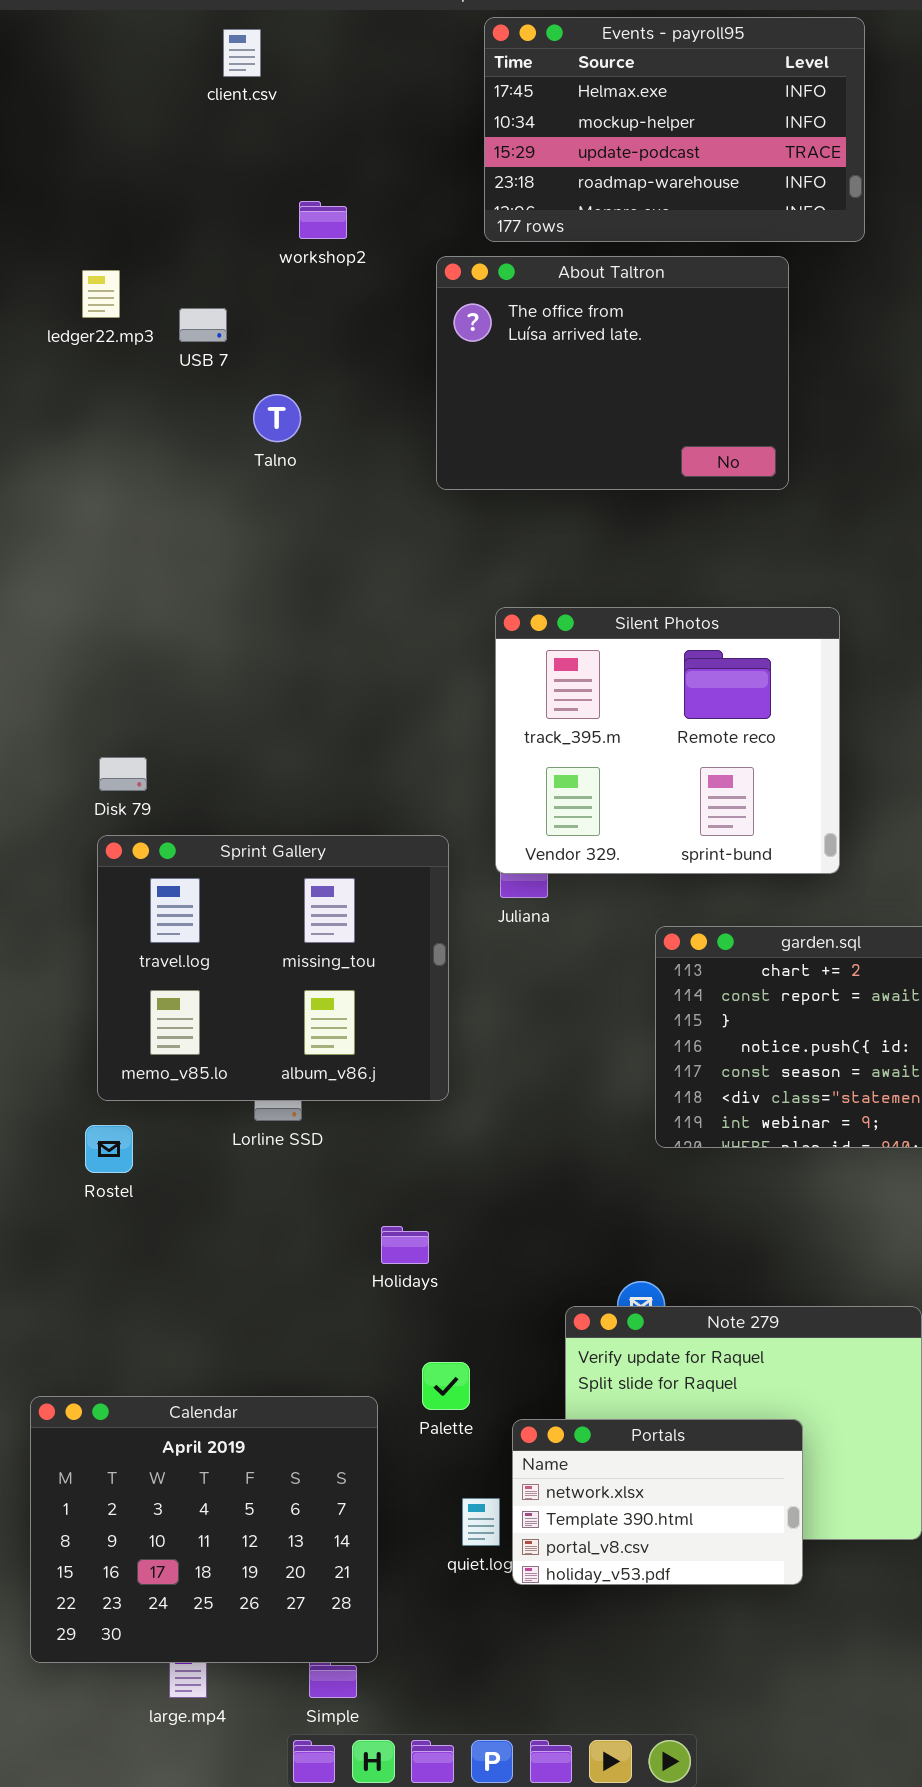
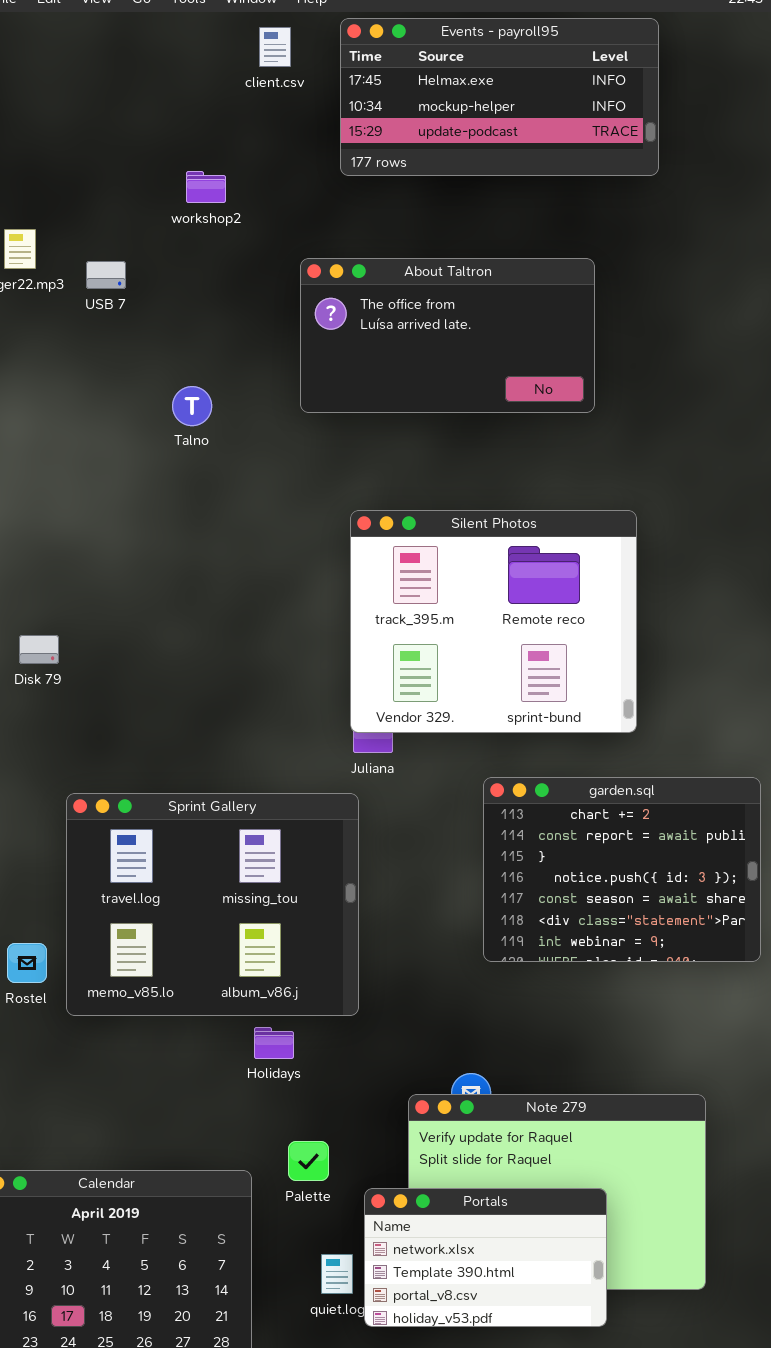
Events - payroll95: [484,17,865,242] -> [340,18,659,176], resized
client.csv: [223,29,261,77] -> [259,27,291,67], moved
About Taltron: [436,256,789,490] -> [300,258,595,413], resized
Talno: [253,394,301,442] -> [172,386,212,426], moved
Sprint Gallery: [97,835,449,1101] -> [66,793,359,1016], moved

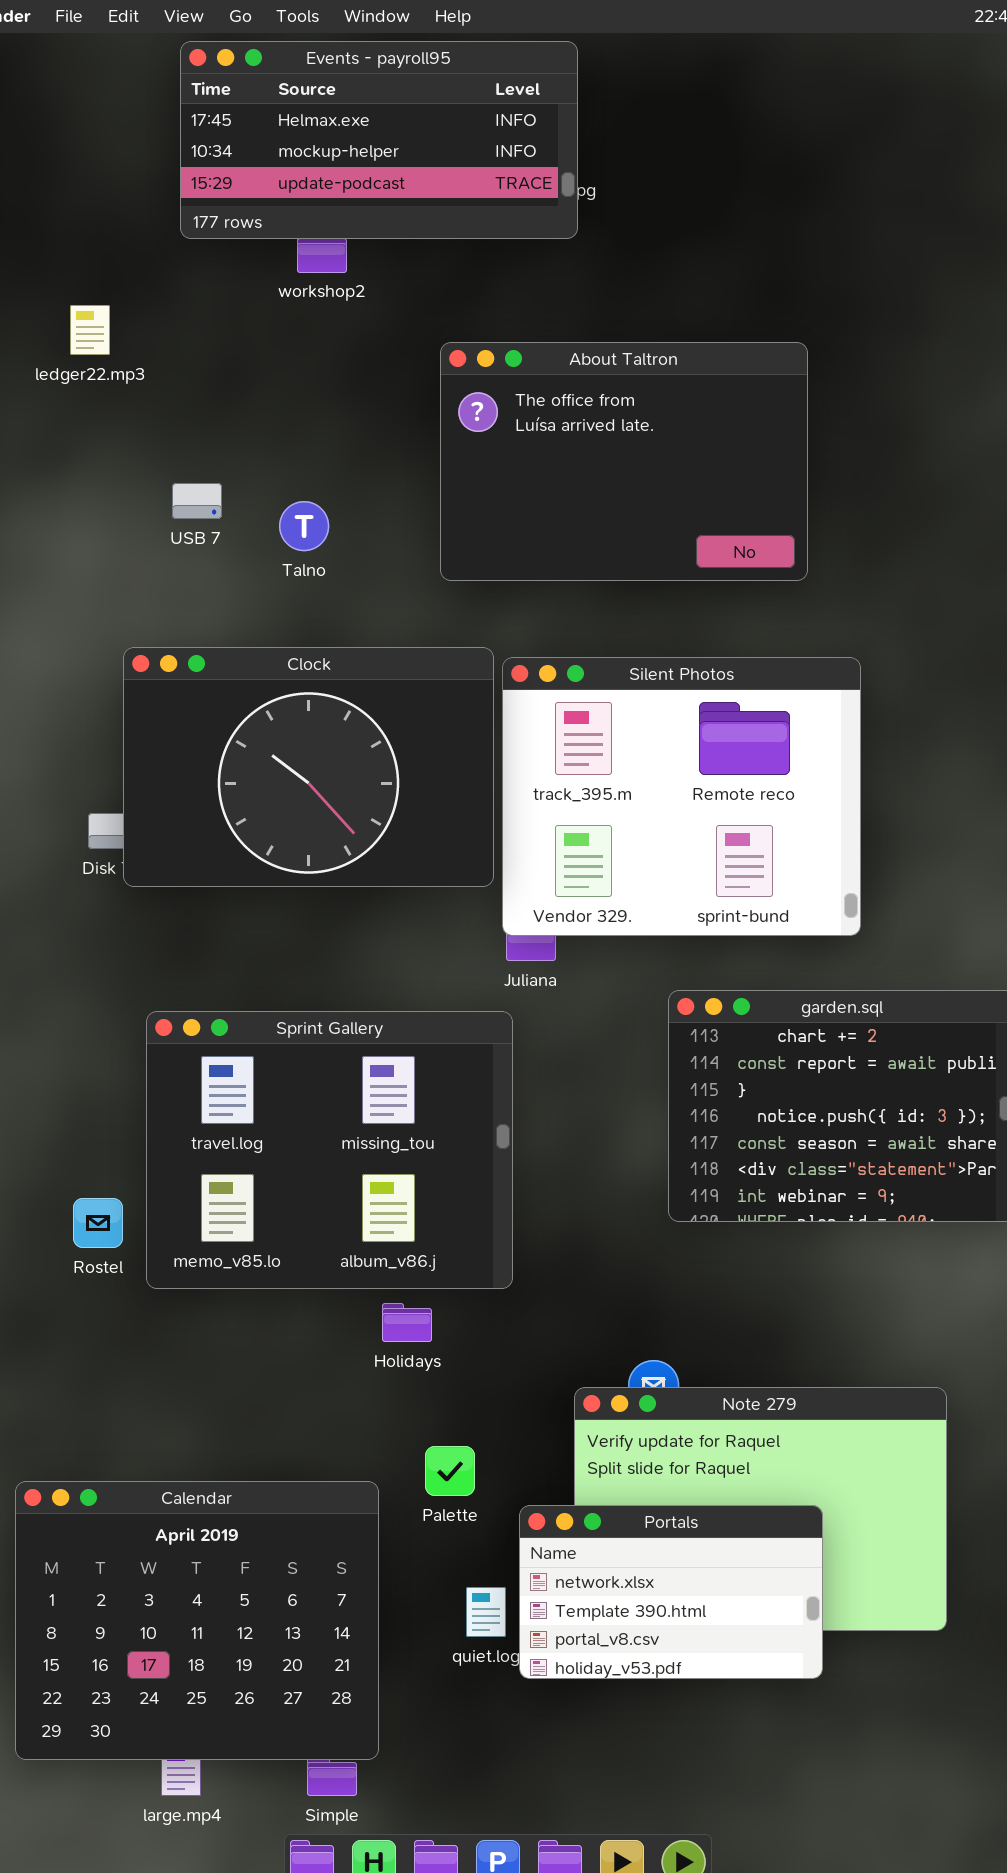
Events - payroll95: [340,18,659,176] -> [180,41,578,239], moved
About Taltron: [300,258,595,413] -> [440,342,808,581], resized
USB 7: [86,261,126,289] -> [172,483,222,519], moved
Clock: none -> [123,647,494,887], opened

